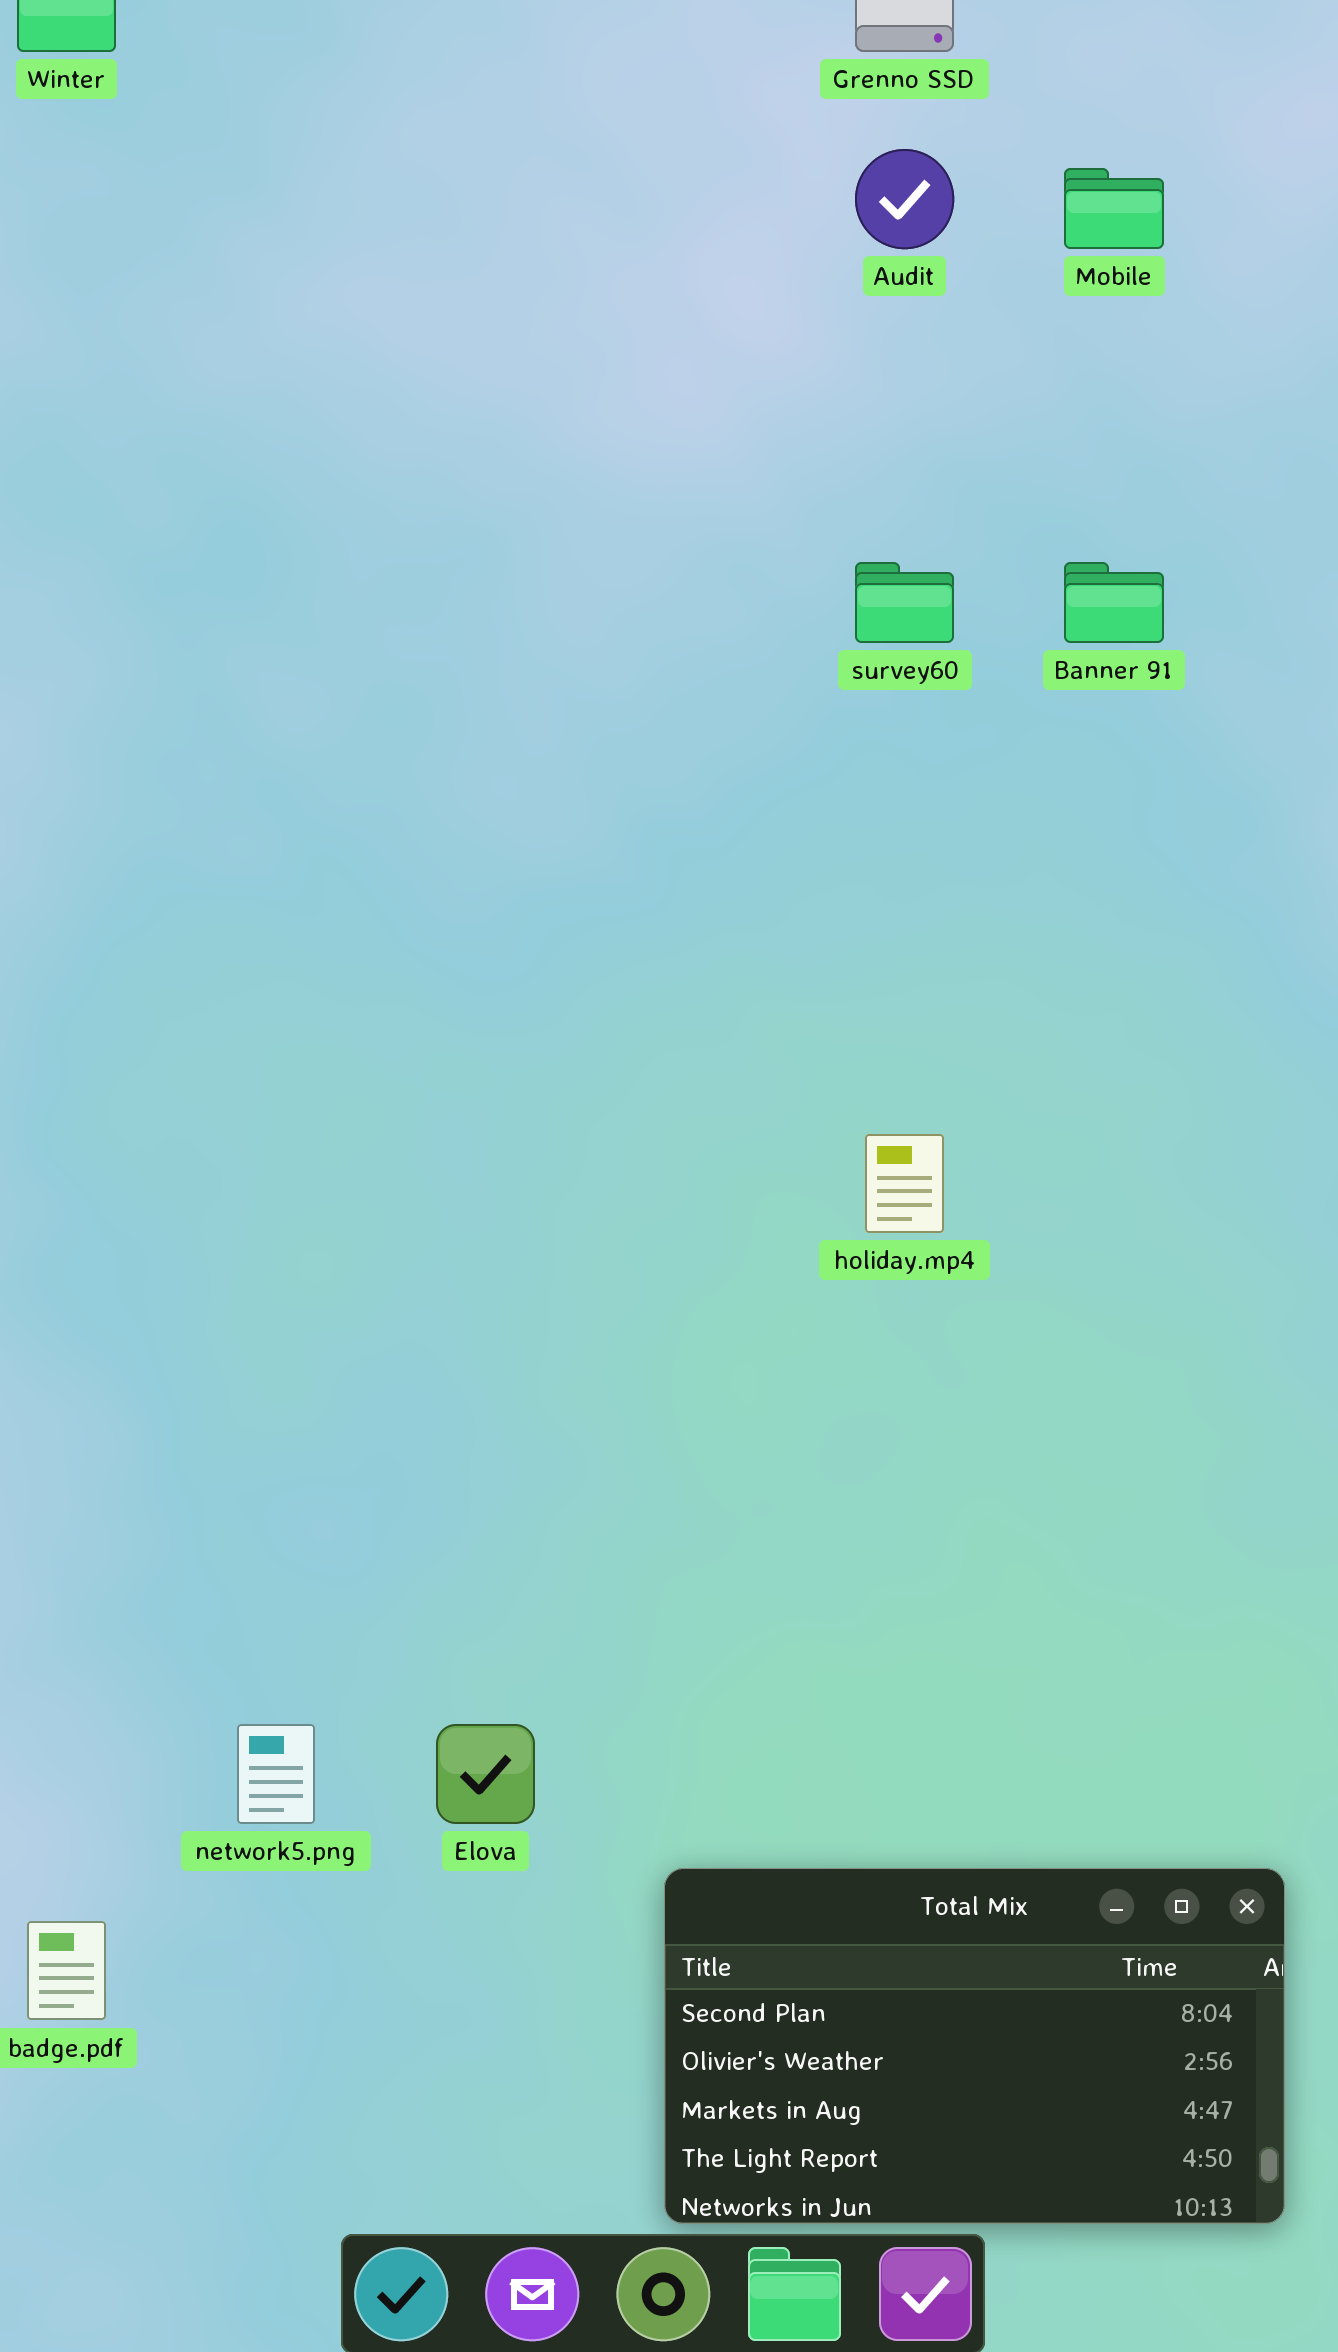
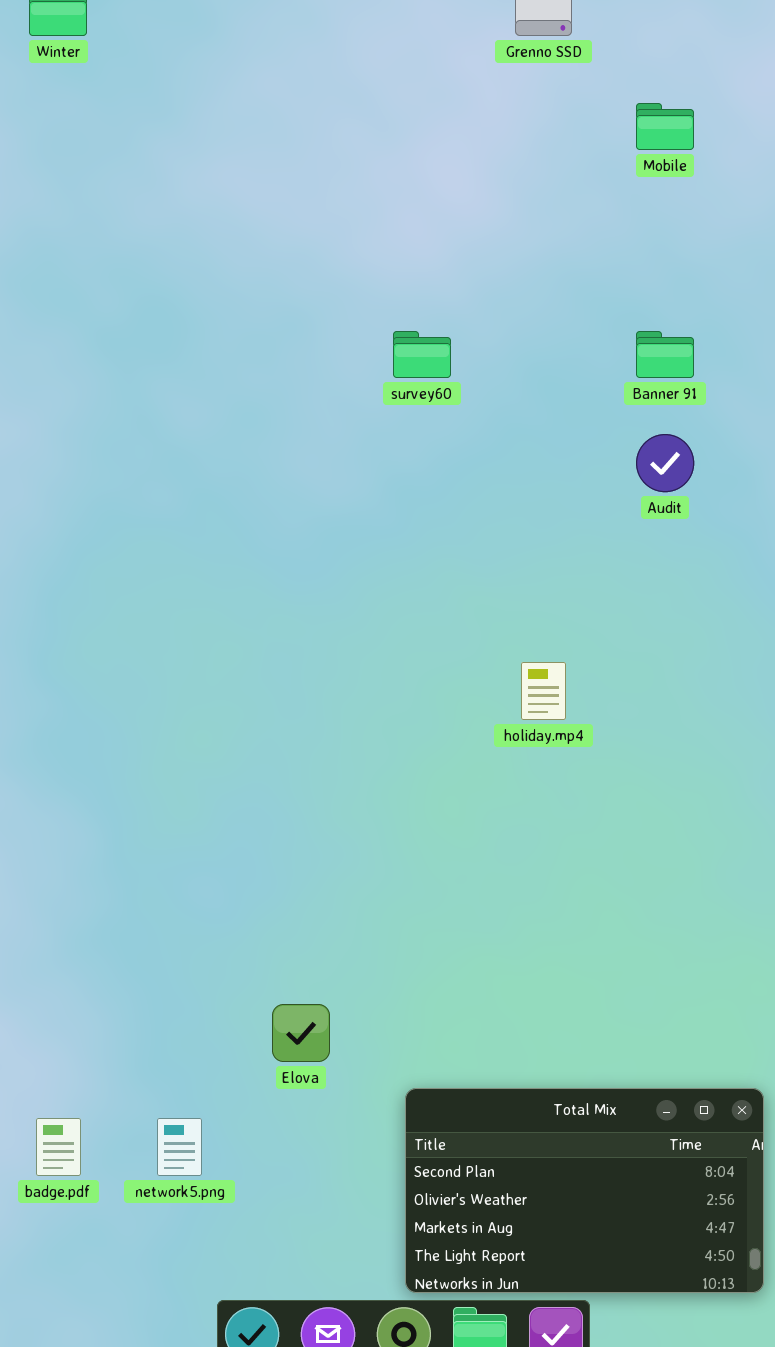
Audit: [855,149,954,249] -> [636,434,694,492], moved
survey60: [855,562,954,643] -> [393,331,451,378], moved
network5.png: [237,1724,315,1824] -> [157,1118,202,1176], moved

